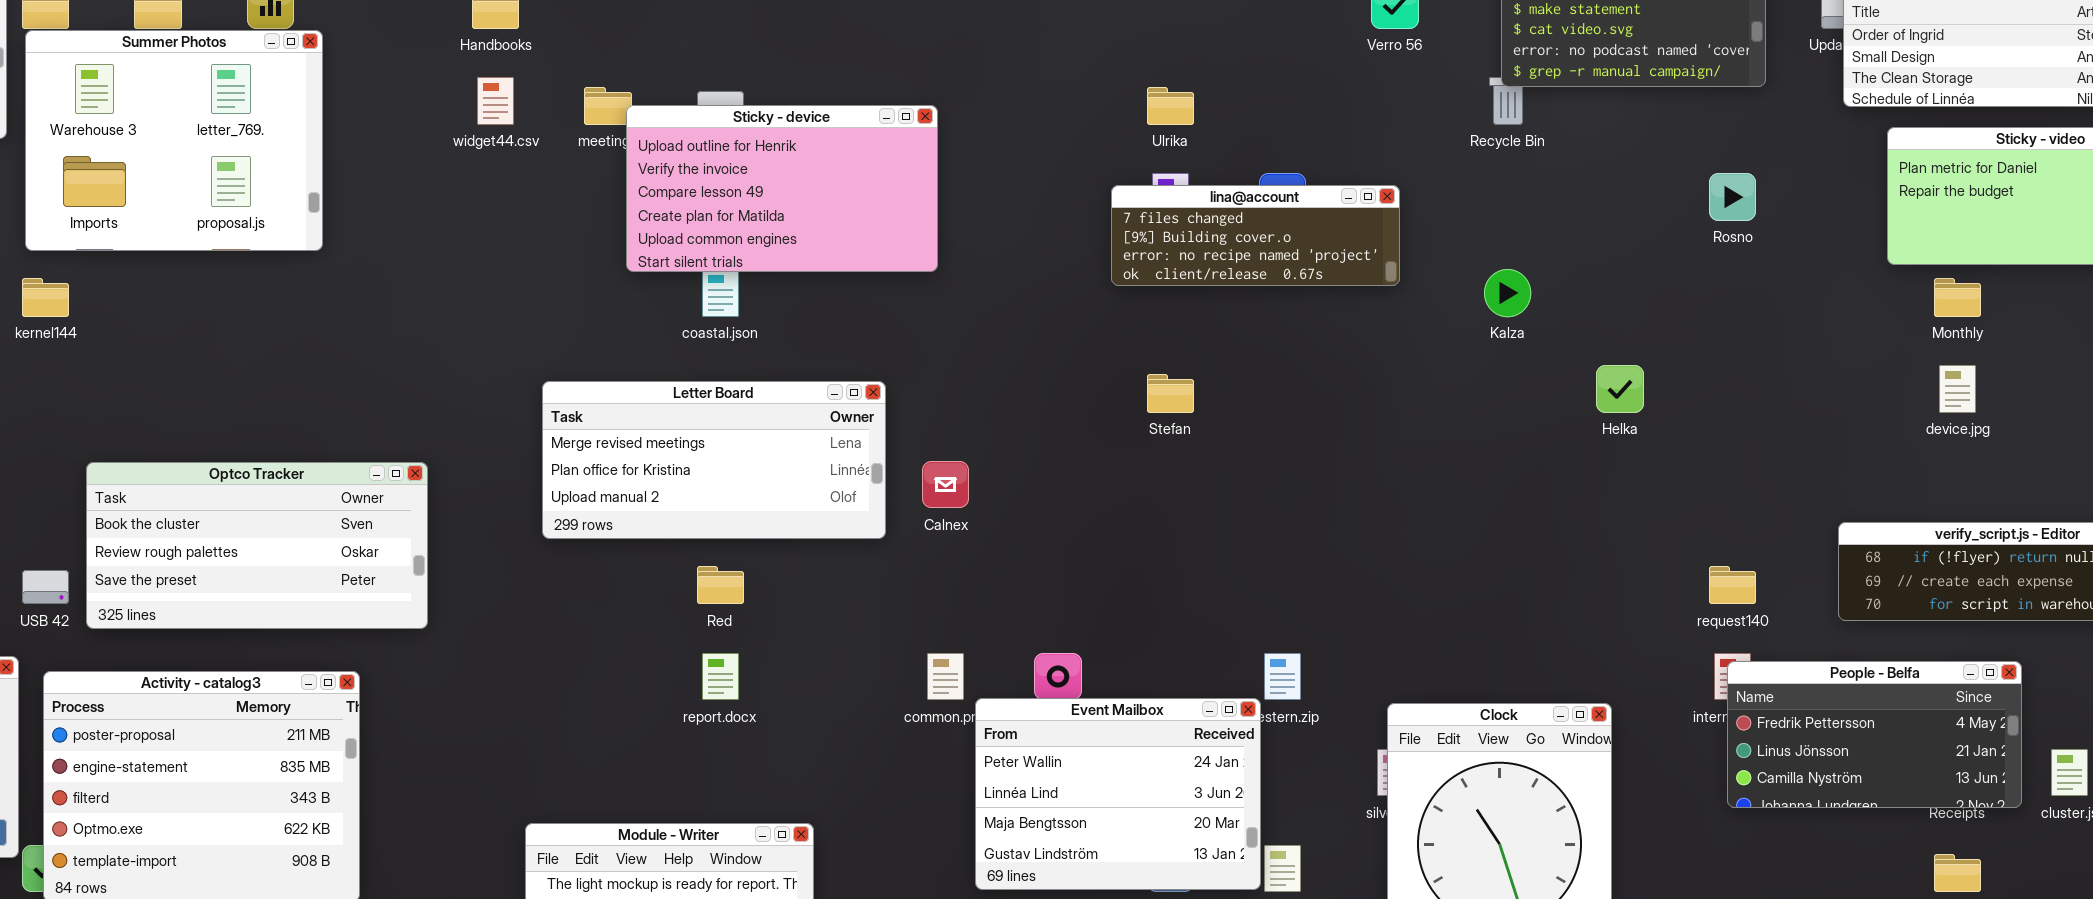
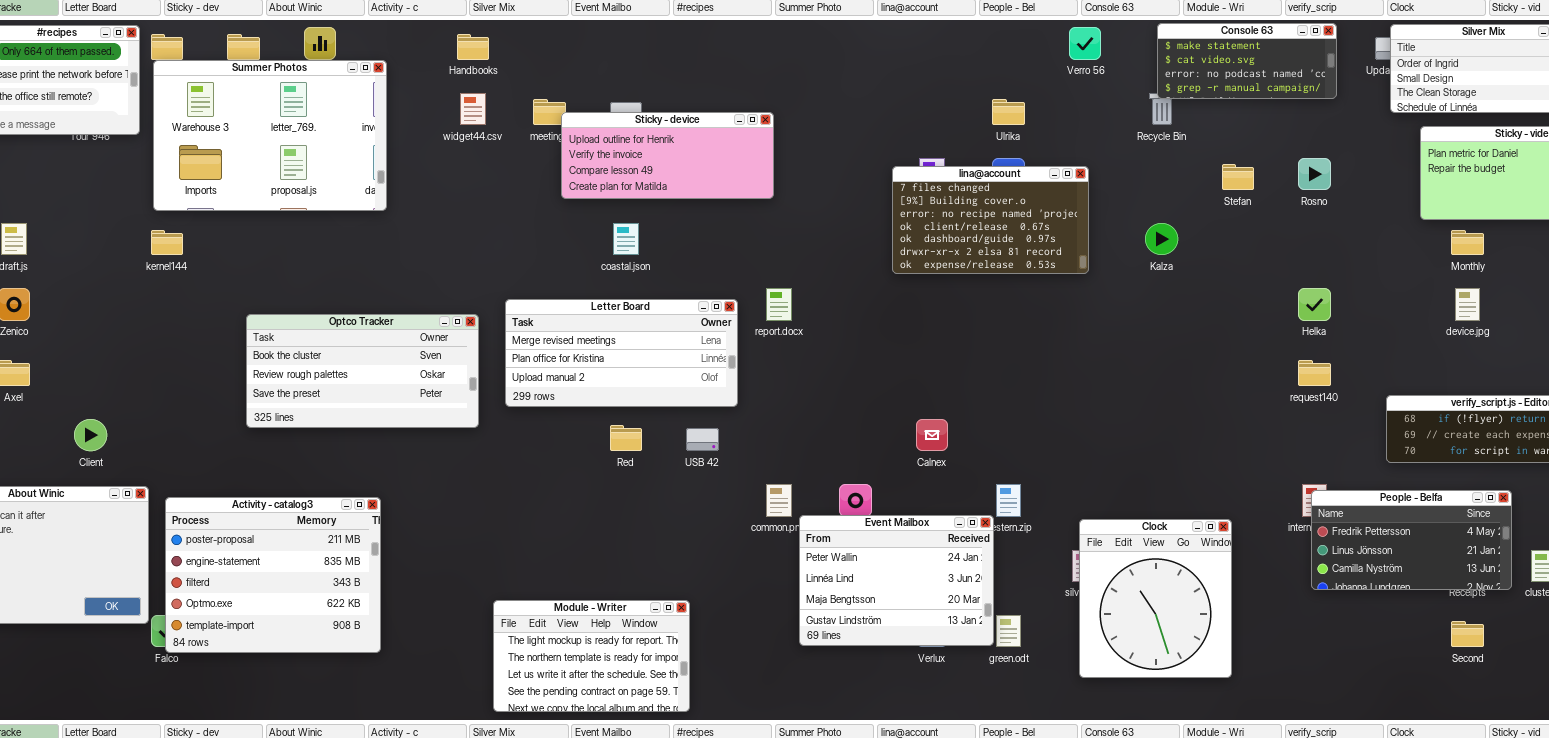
Summer Photos: [25,30,323,251] -> [153,60,387,211], resized
Ulrika: [1147,87,1194,125] -> [992,99,1025,125], moved
Sticky - device: [626,105,938,272] -> [561,112,774,199], resized
lina@account: [1111,185,1400,286] -> [892,166,1089,274], resized
Helka: [1596,365,1644,413] -> [1298,288,1331,321], moved
Stefan: [1147,374,1194,413] -> [1222,164,1254,190], moved
Calnex: [922,461,969,508] -> [916,419,948,451], moved
Optco Tracker: [86,462,428,629] -> [246,314,479,428], moved
request140: [1709,566,1756,604] -> [1298,360,1331,386], moved
USB 42: [22,570,69,604] -> [686,428,719,451], moved
report.docx: [702,653,739,700] -> [766,288,792,321], moved

